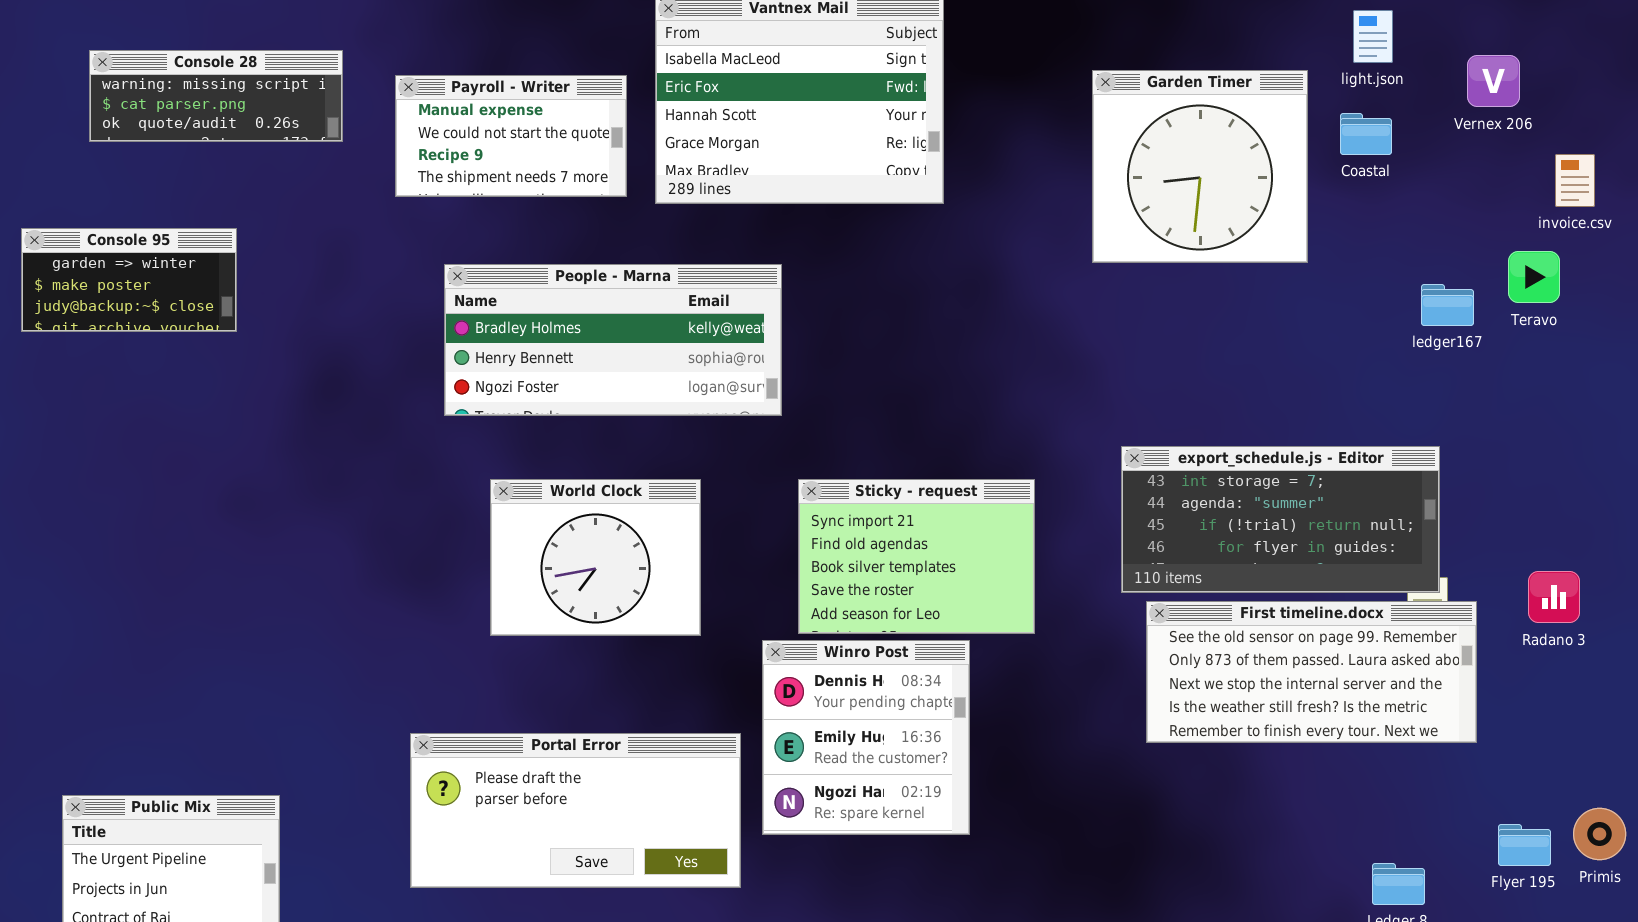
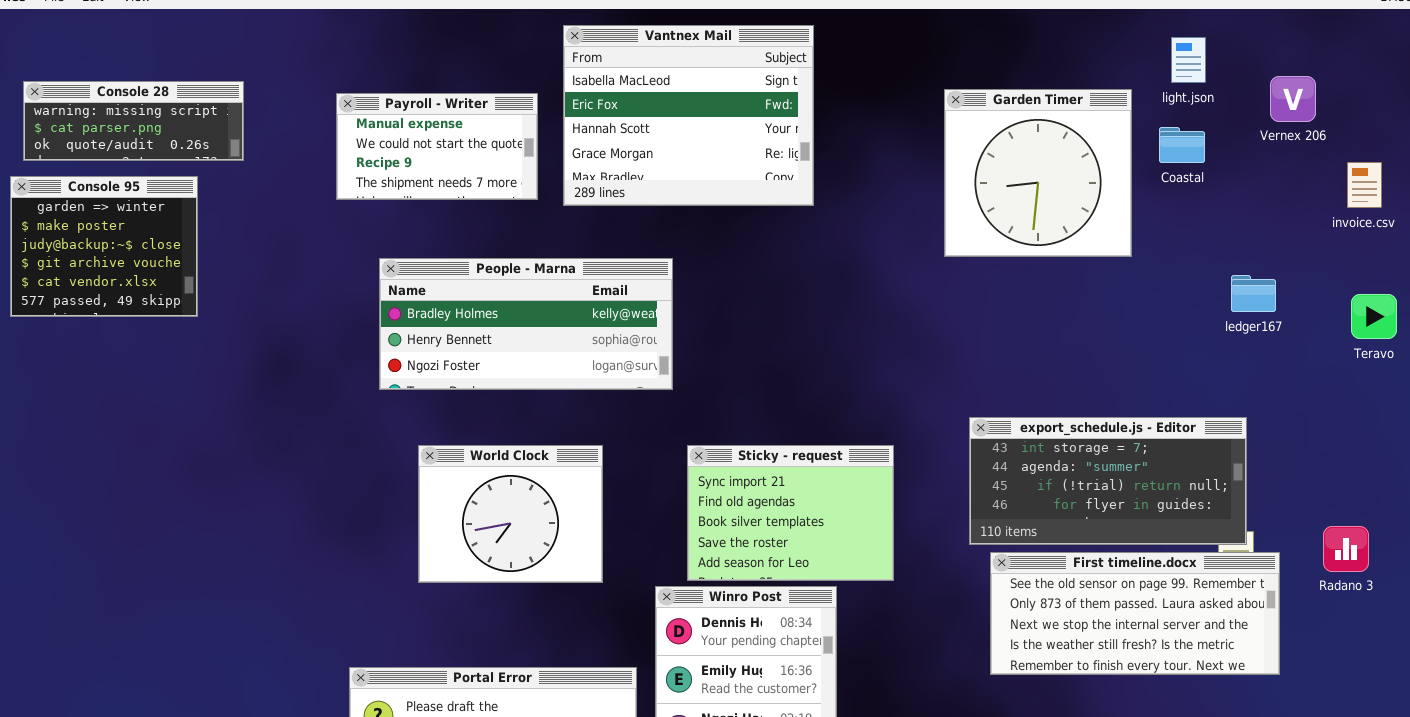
Console 28: [89,50,343,142] -> [23,81,244,161], moved
Console 95: [21,228,237,332] -> [10,176,198,317], resized
Teravo: [1508,251,1560,303] -> [1351,294,1397,339], moved

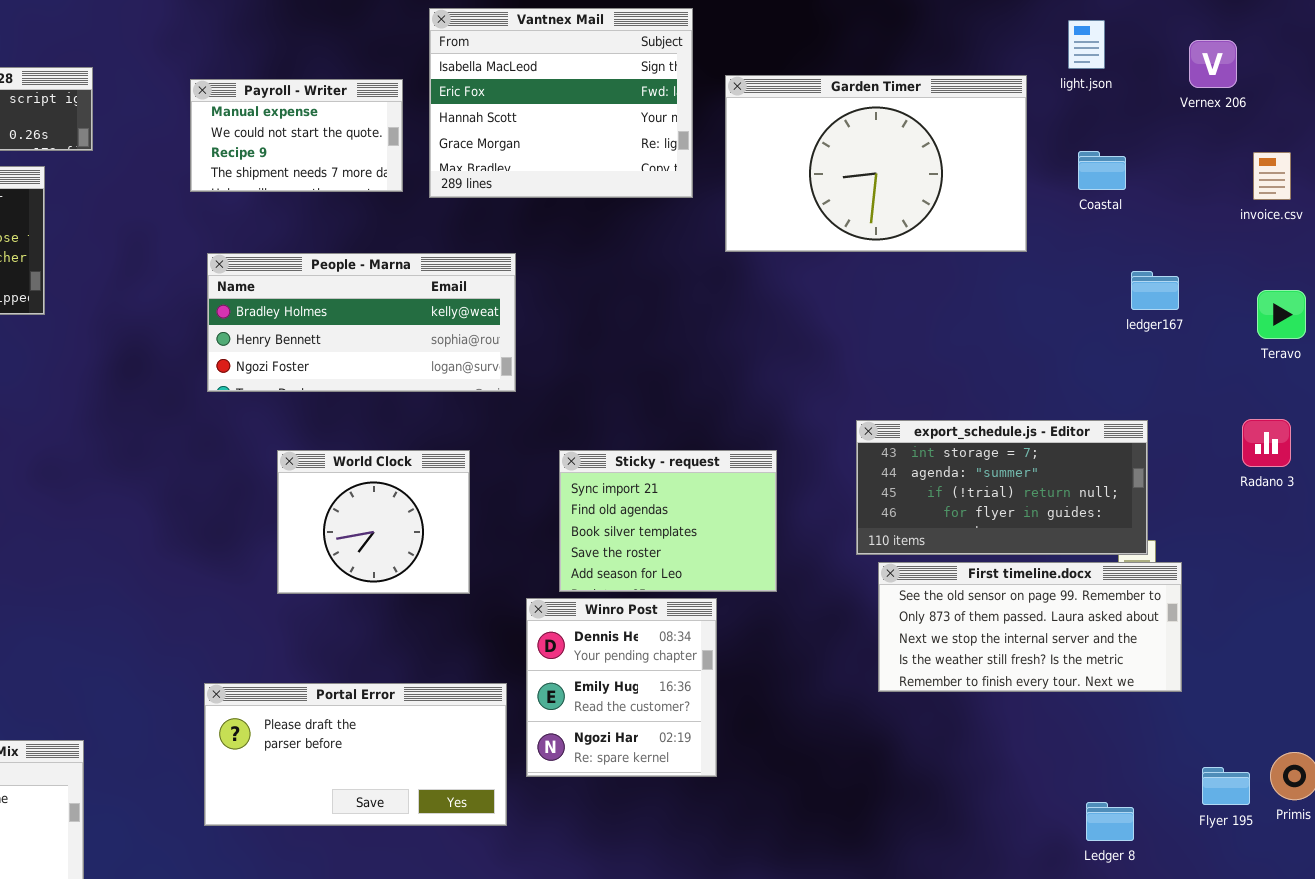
Vernex 206: [1270,76,1316,122] -> [1189,40,1237,88], moved
Garden Timer: [944,89,1132,257] -> [725,75,1027,252], resized
Coastal: [1159,127,1205,163] -> [1078,151,1126,190], moved
People - Marna: [379,258,673,390] -> [207,253,516,392], moved
Radano 3: [1323,526,1369,572] -> [1242,419,1291,467], moved

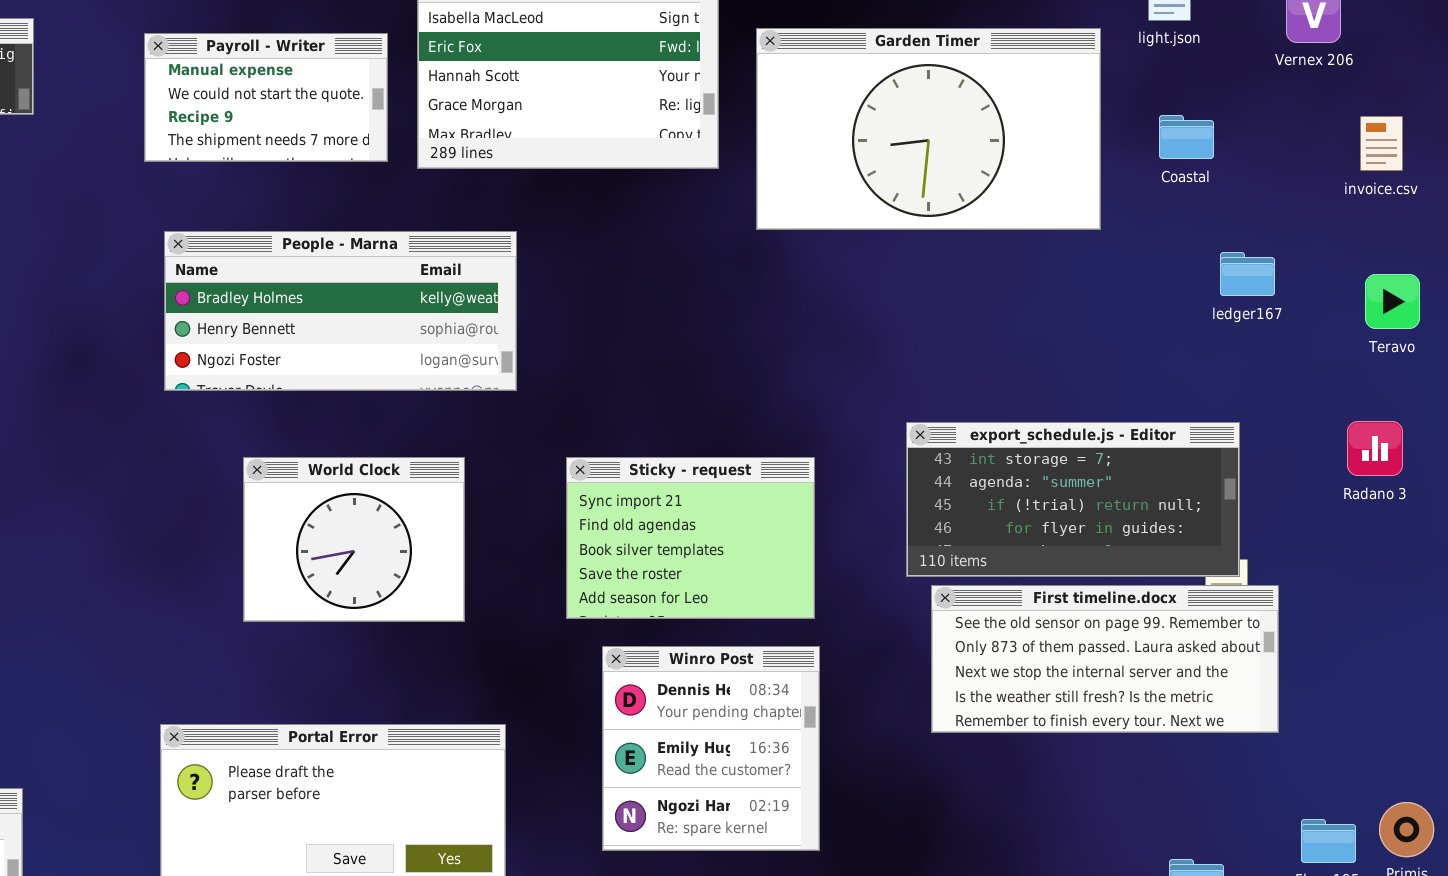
Winro Post: [526,598,717,777] -> [602,646,820,851], moved

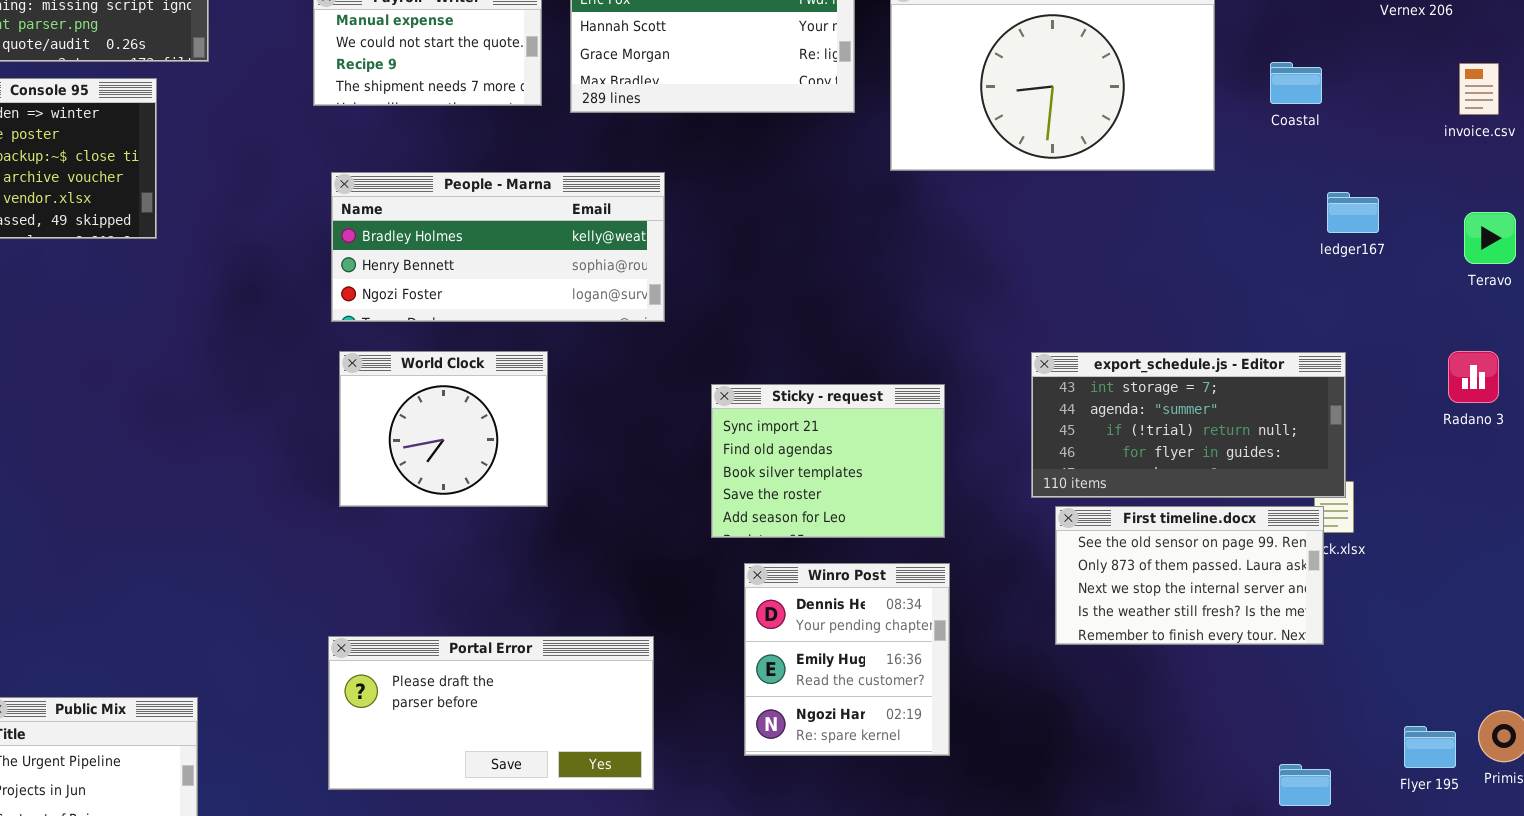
World Clock: [243,457,465,622] -> [339,351,548,507], moved
First timeline.docx: [931,585,1279,733] -> [1055,506,1324,645], resized

